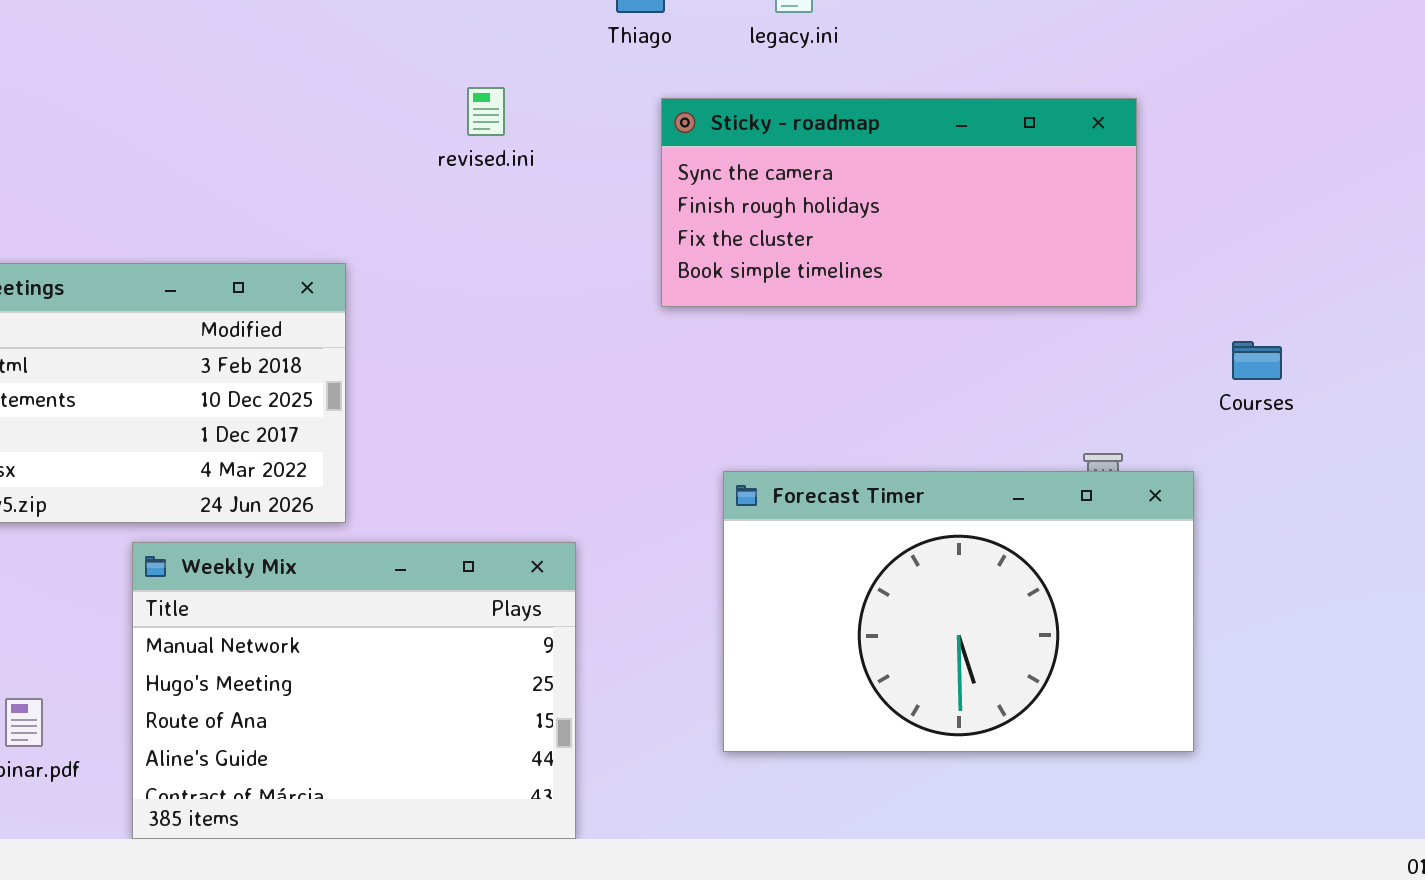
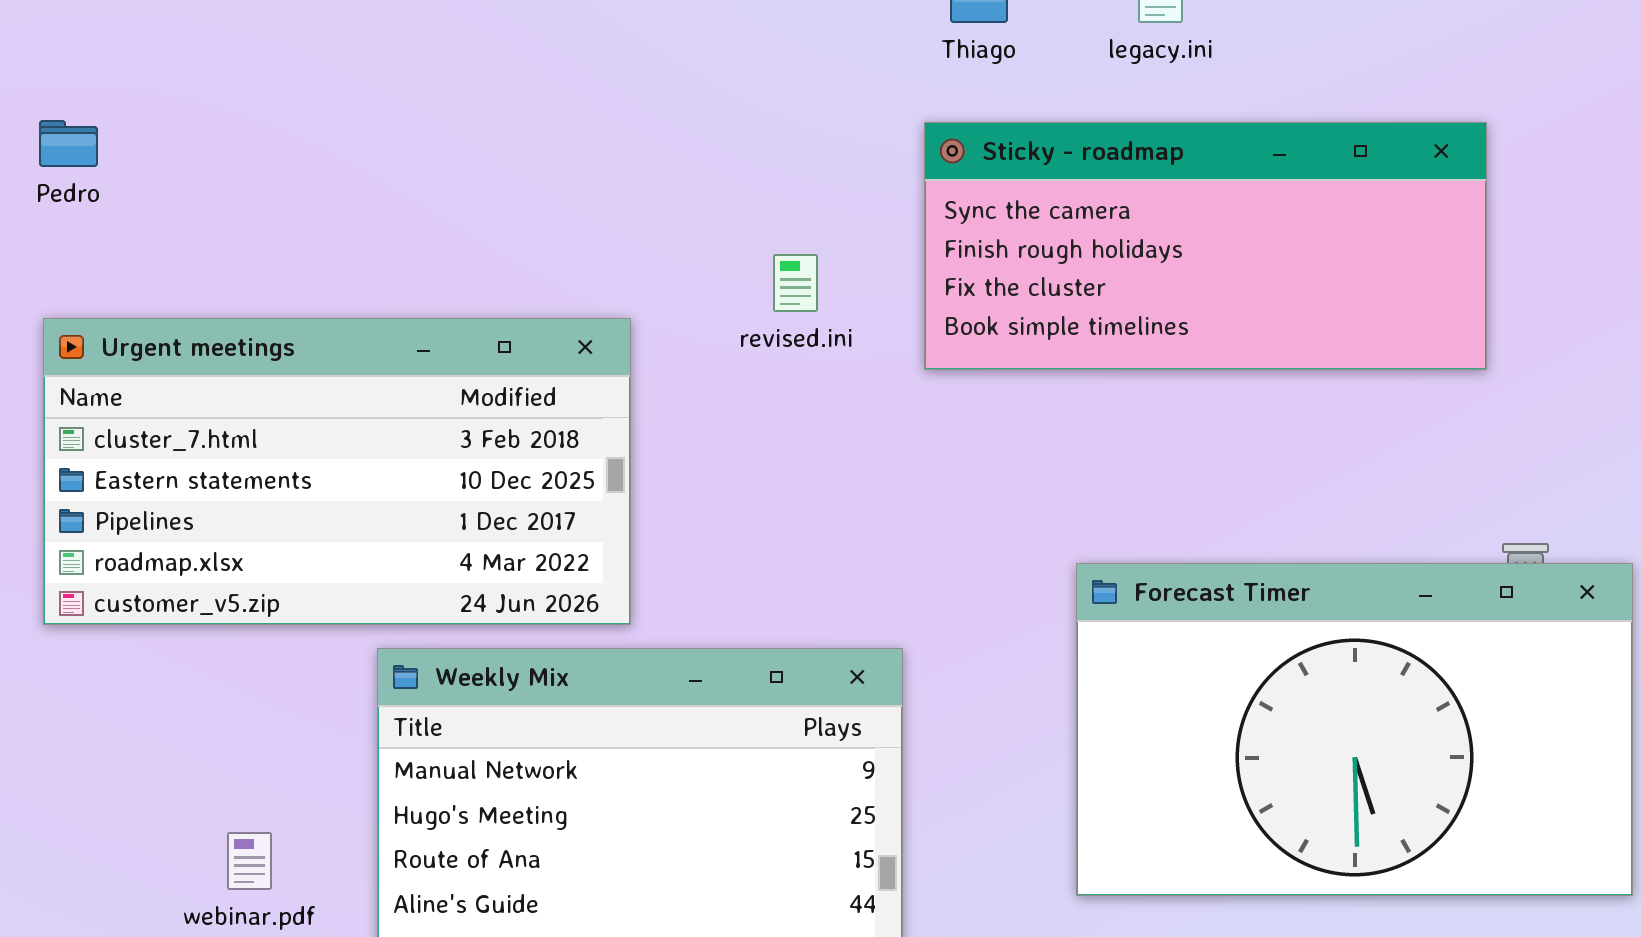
revised.ini: [467,87,505,136] -> [773,254,818,312], moved
Sticky - roadmap: [661,98,1137,307] -> [924,122,1487,370], moved

